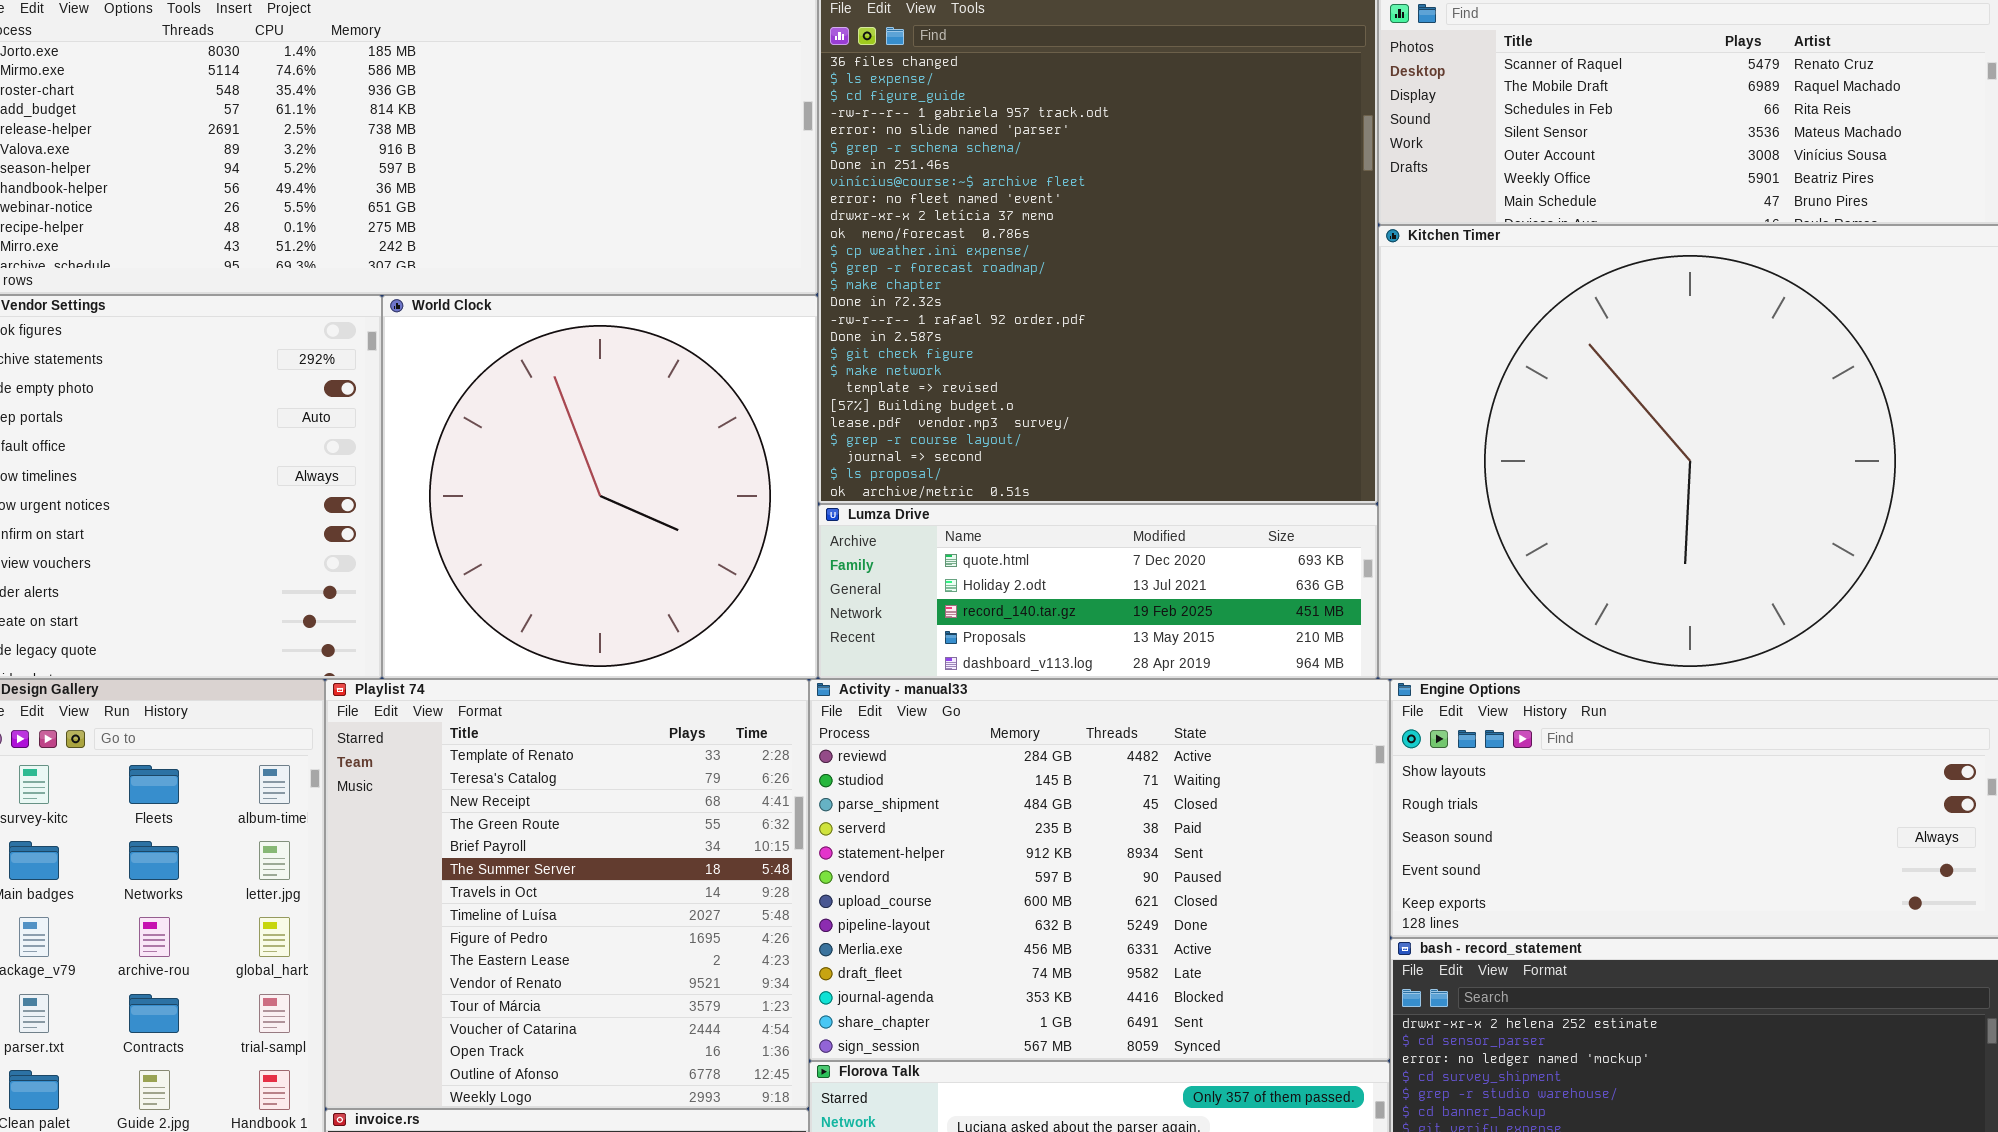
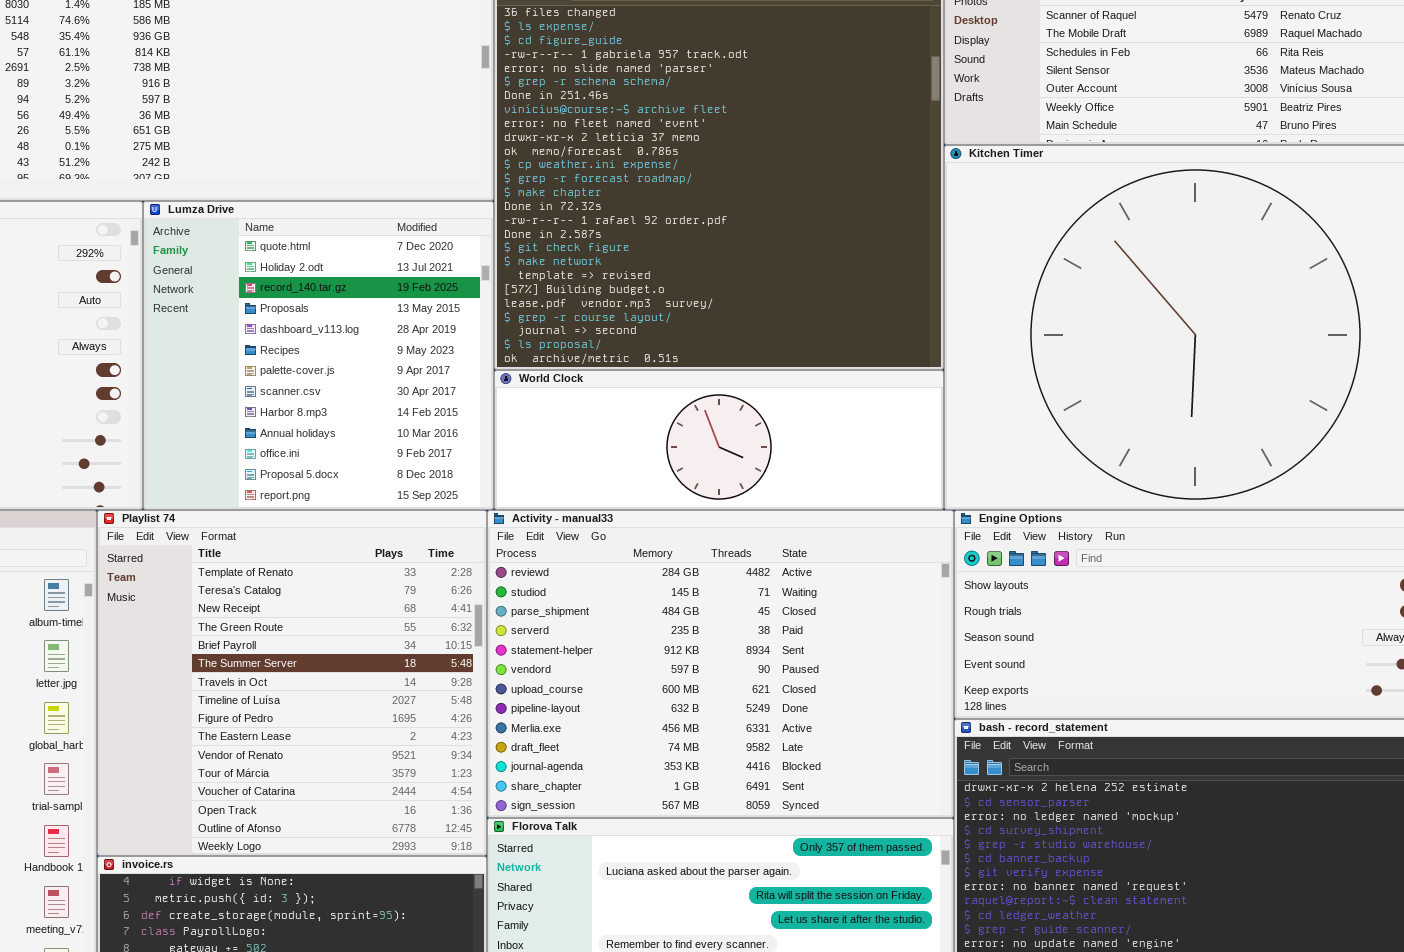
World Clock: [382,295,818,679] -> [494,370,944,510], moved, resized
Lumza Drive: [818,504,1378,679] -> [143,201,494,510], moved, resized

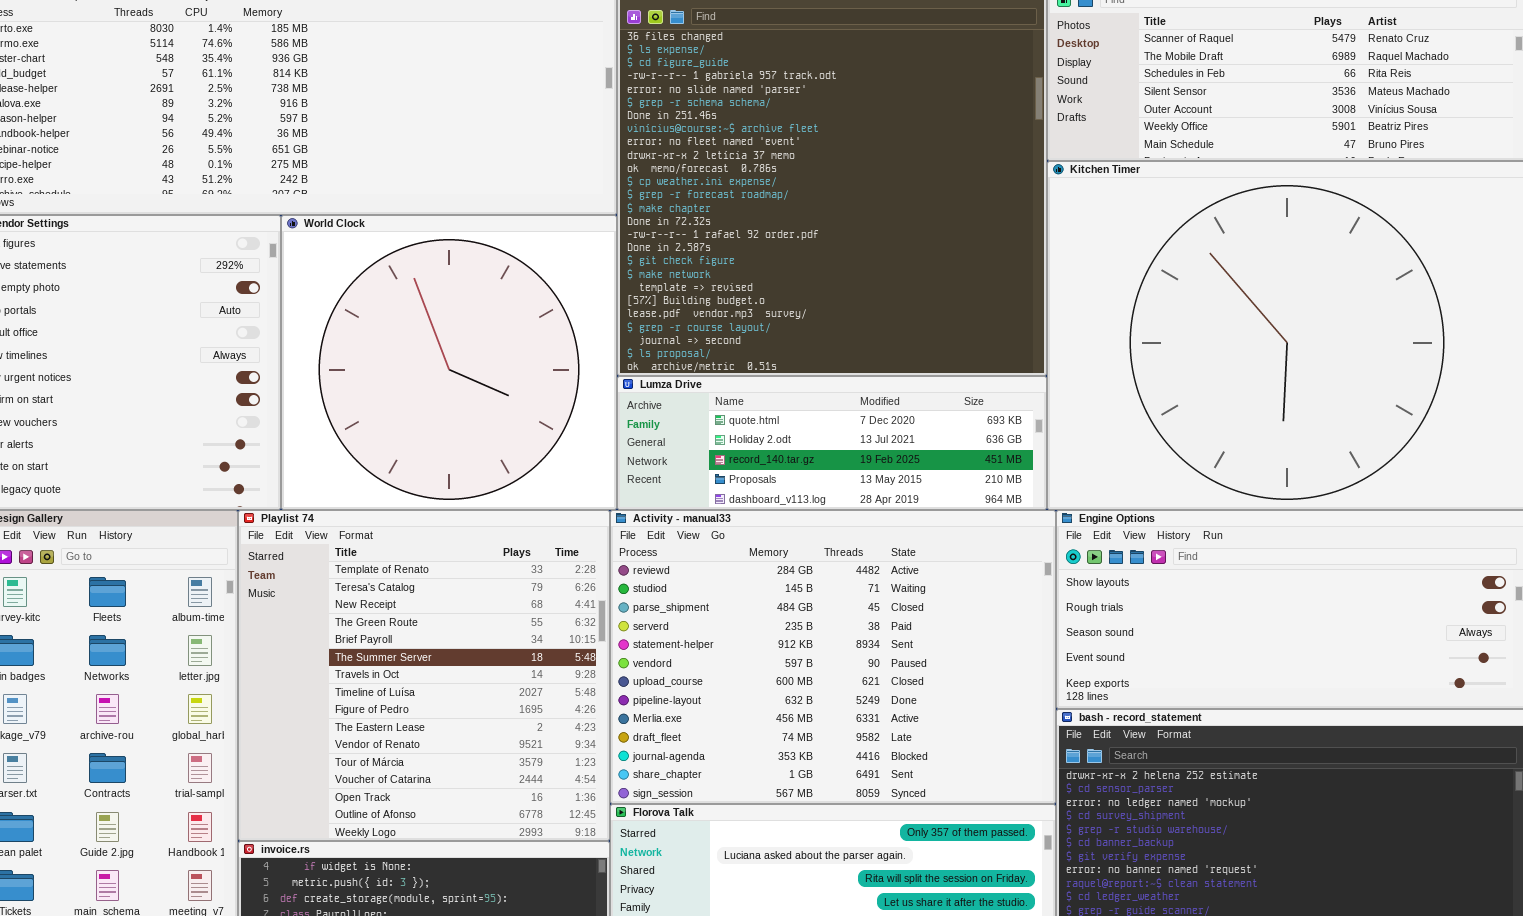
Lumza Drive: [143,201,494,510] -> [617,376,1047,510], moved, resized
World Clock: [494,370,944,510] -> [281,215,617,510], moved, resized

